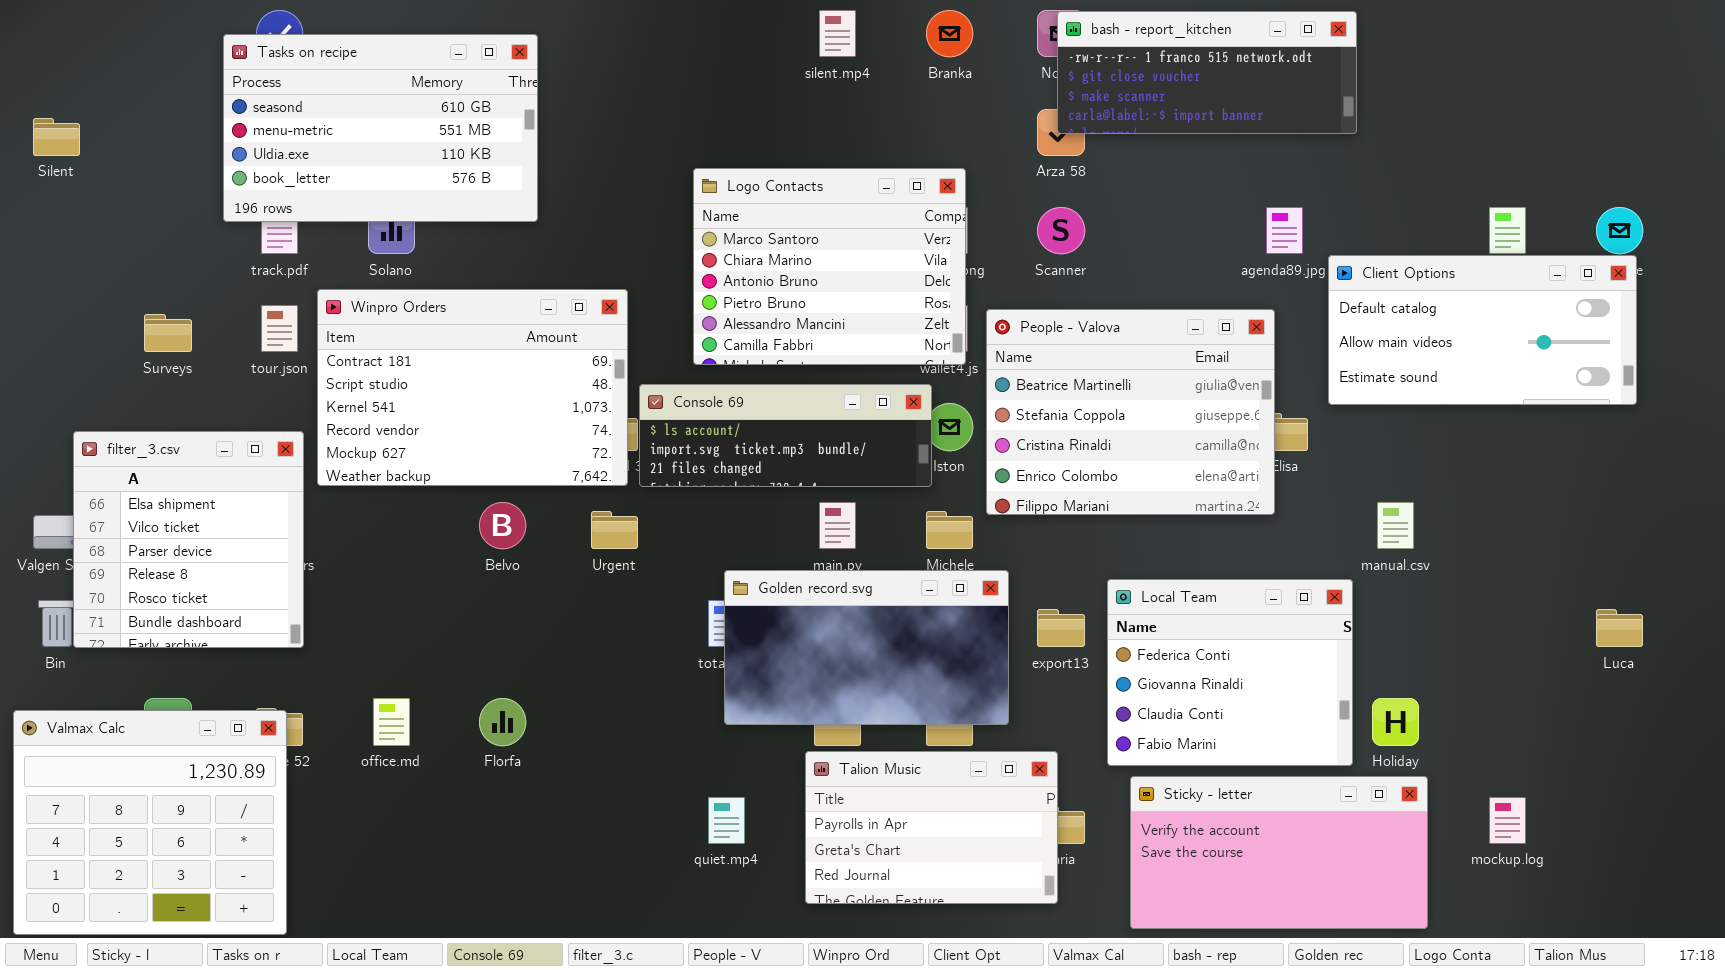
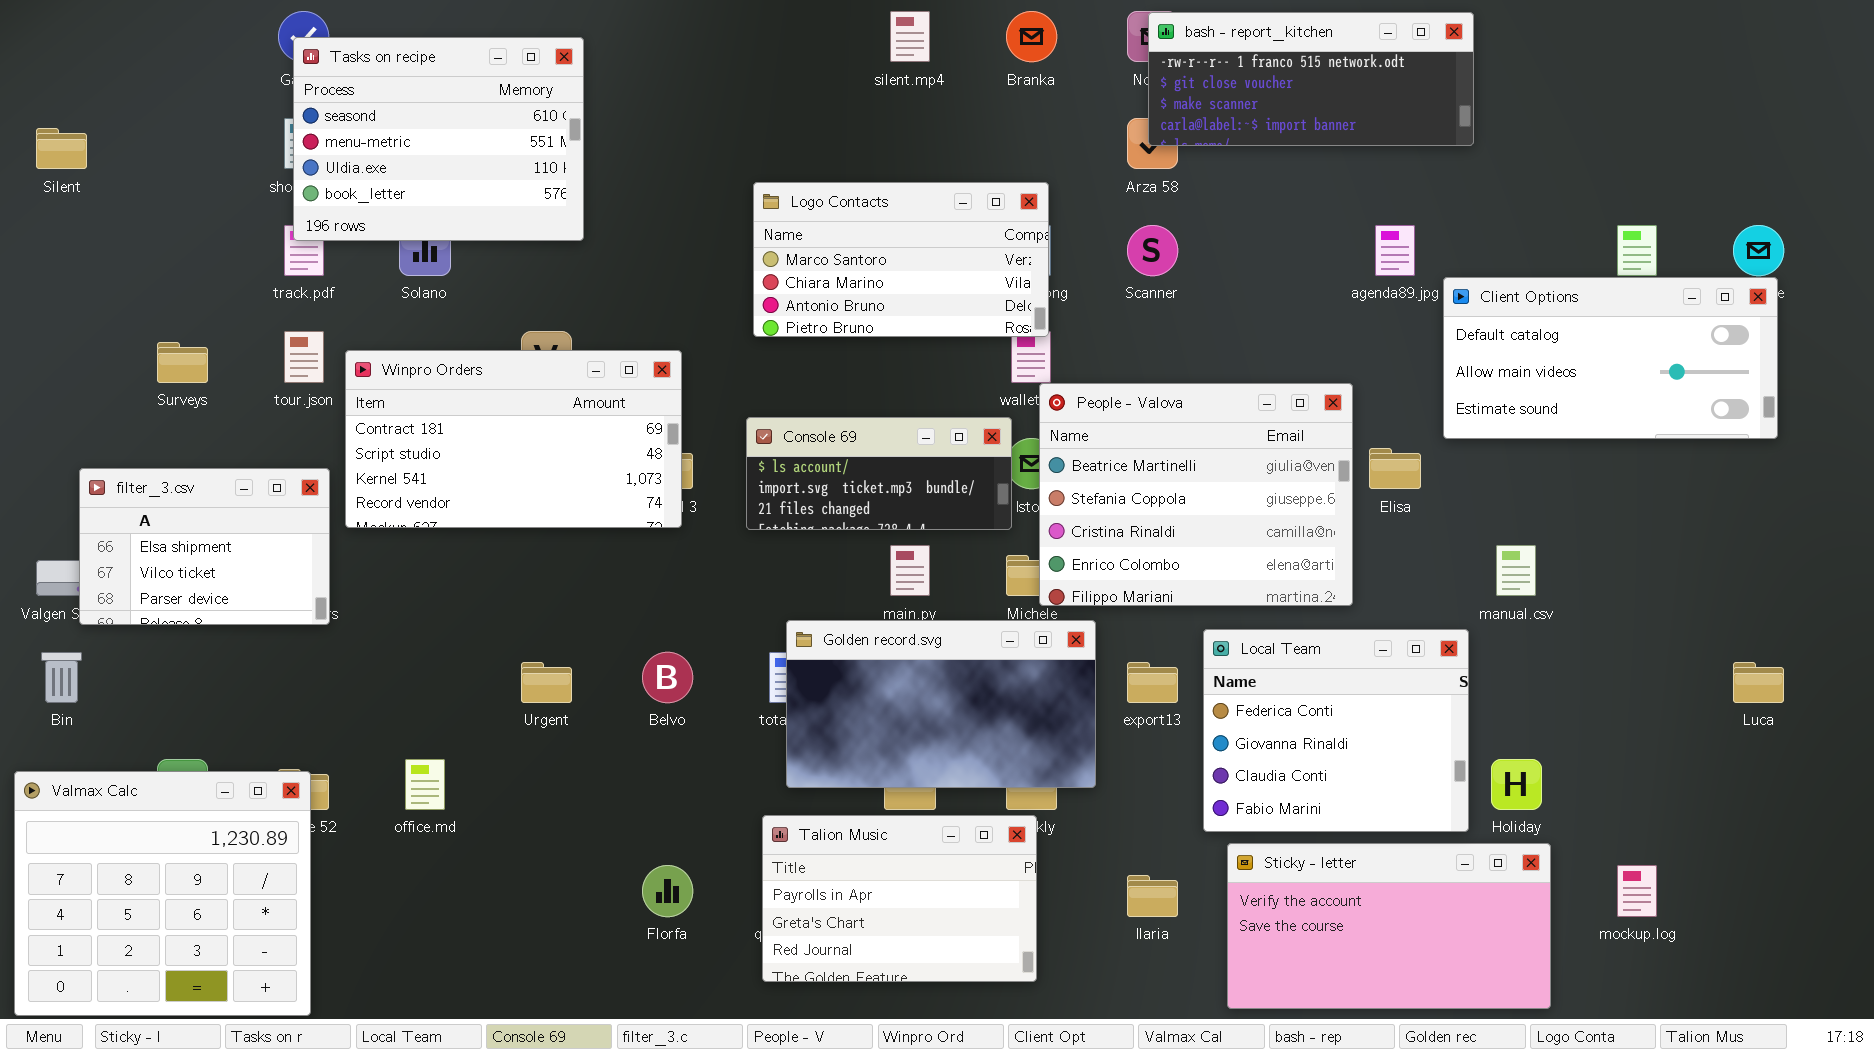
Tasks on recipe: [223,34,538,222] -> [293,37,584,241], resized
Logo Contacts: [693,168,966,365] -> [753,182,1049,337], resized
Winpro Orders: [317,289,628,486] -> [345,350,682,528], resized
People - Valova: [986,309,1275,515] -> [1039,383,1353,606], moved
Console 69: [639,384,932,487] -> [746,417,1012,530], resized
filter_3.csv: [73,431,304,648] -> [79,468,330,625], resized
Belvo: [479,502,526,549] -> [642,652,693,703], moved
Urgent: [591,511,638,549] -> [521,662,572,703], moved
Florfa: [479,698,526,746] -> [642,865,693,917], moved
Talion Music: [805,751,1058,904] -> [762,815,1037,982], moved

